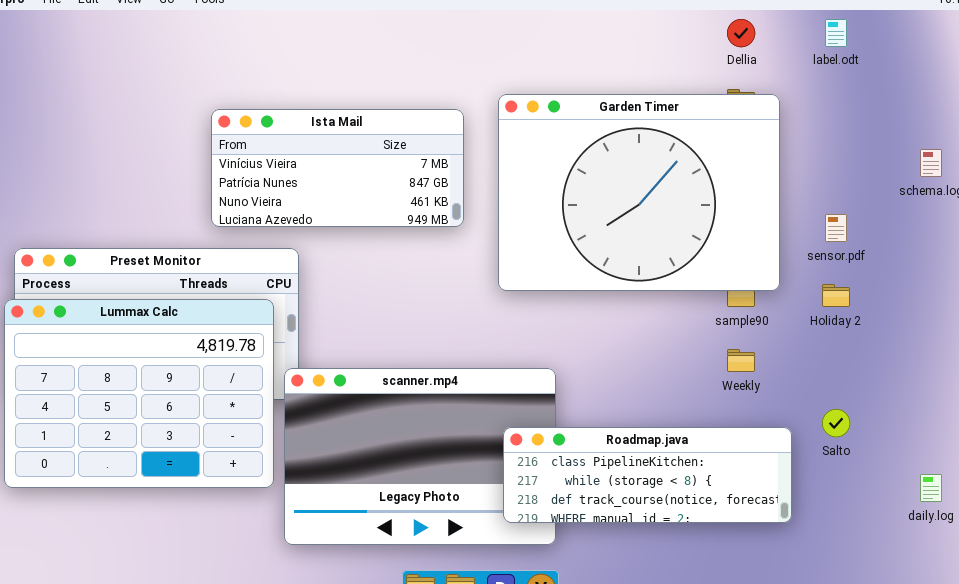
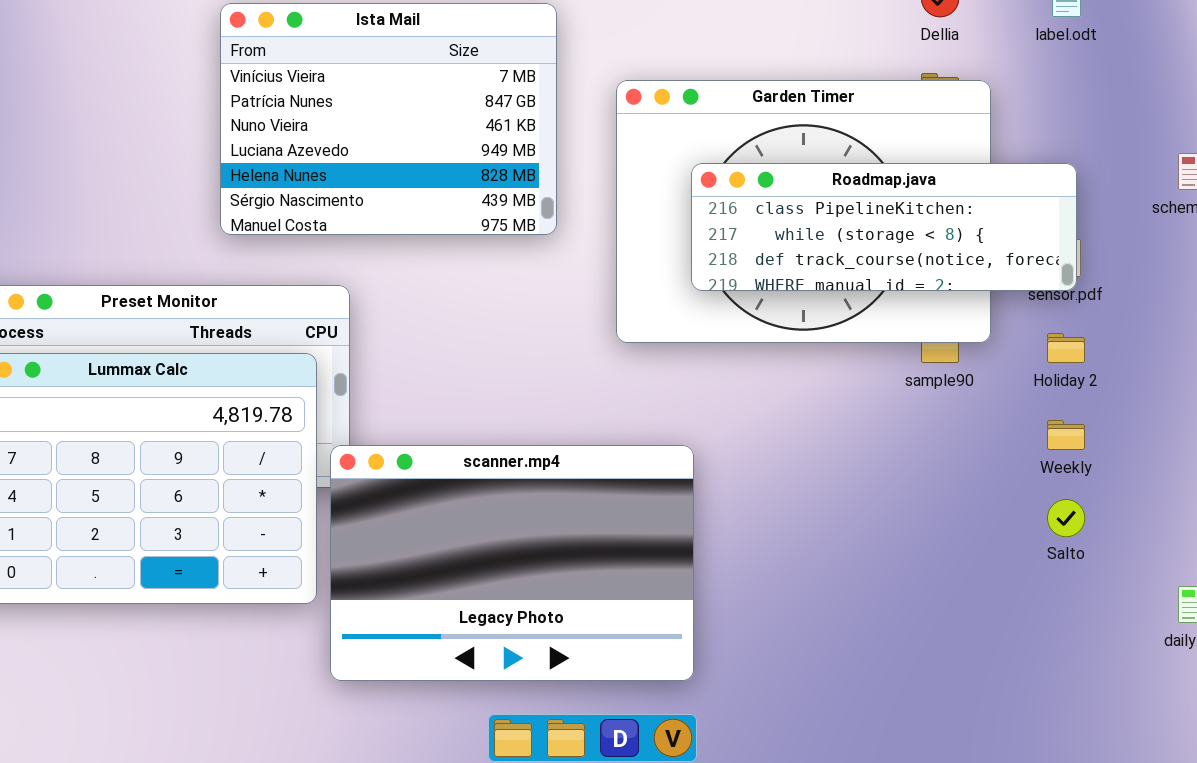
Ista Mail: [211,109,464,227] -> [220,3,557,235], moved, resized
Weekly: [727,349,755,372] -> [1047,420,1085,450], moved
Roadmap.java: [503,427,792,523] -> [691,163,1077,291], moved

